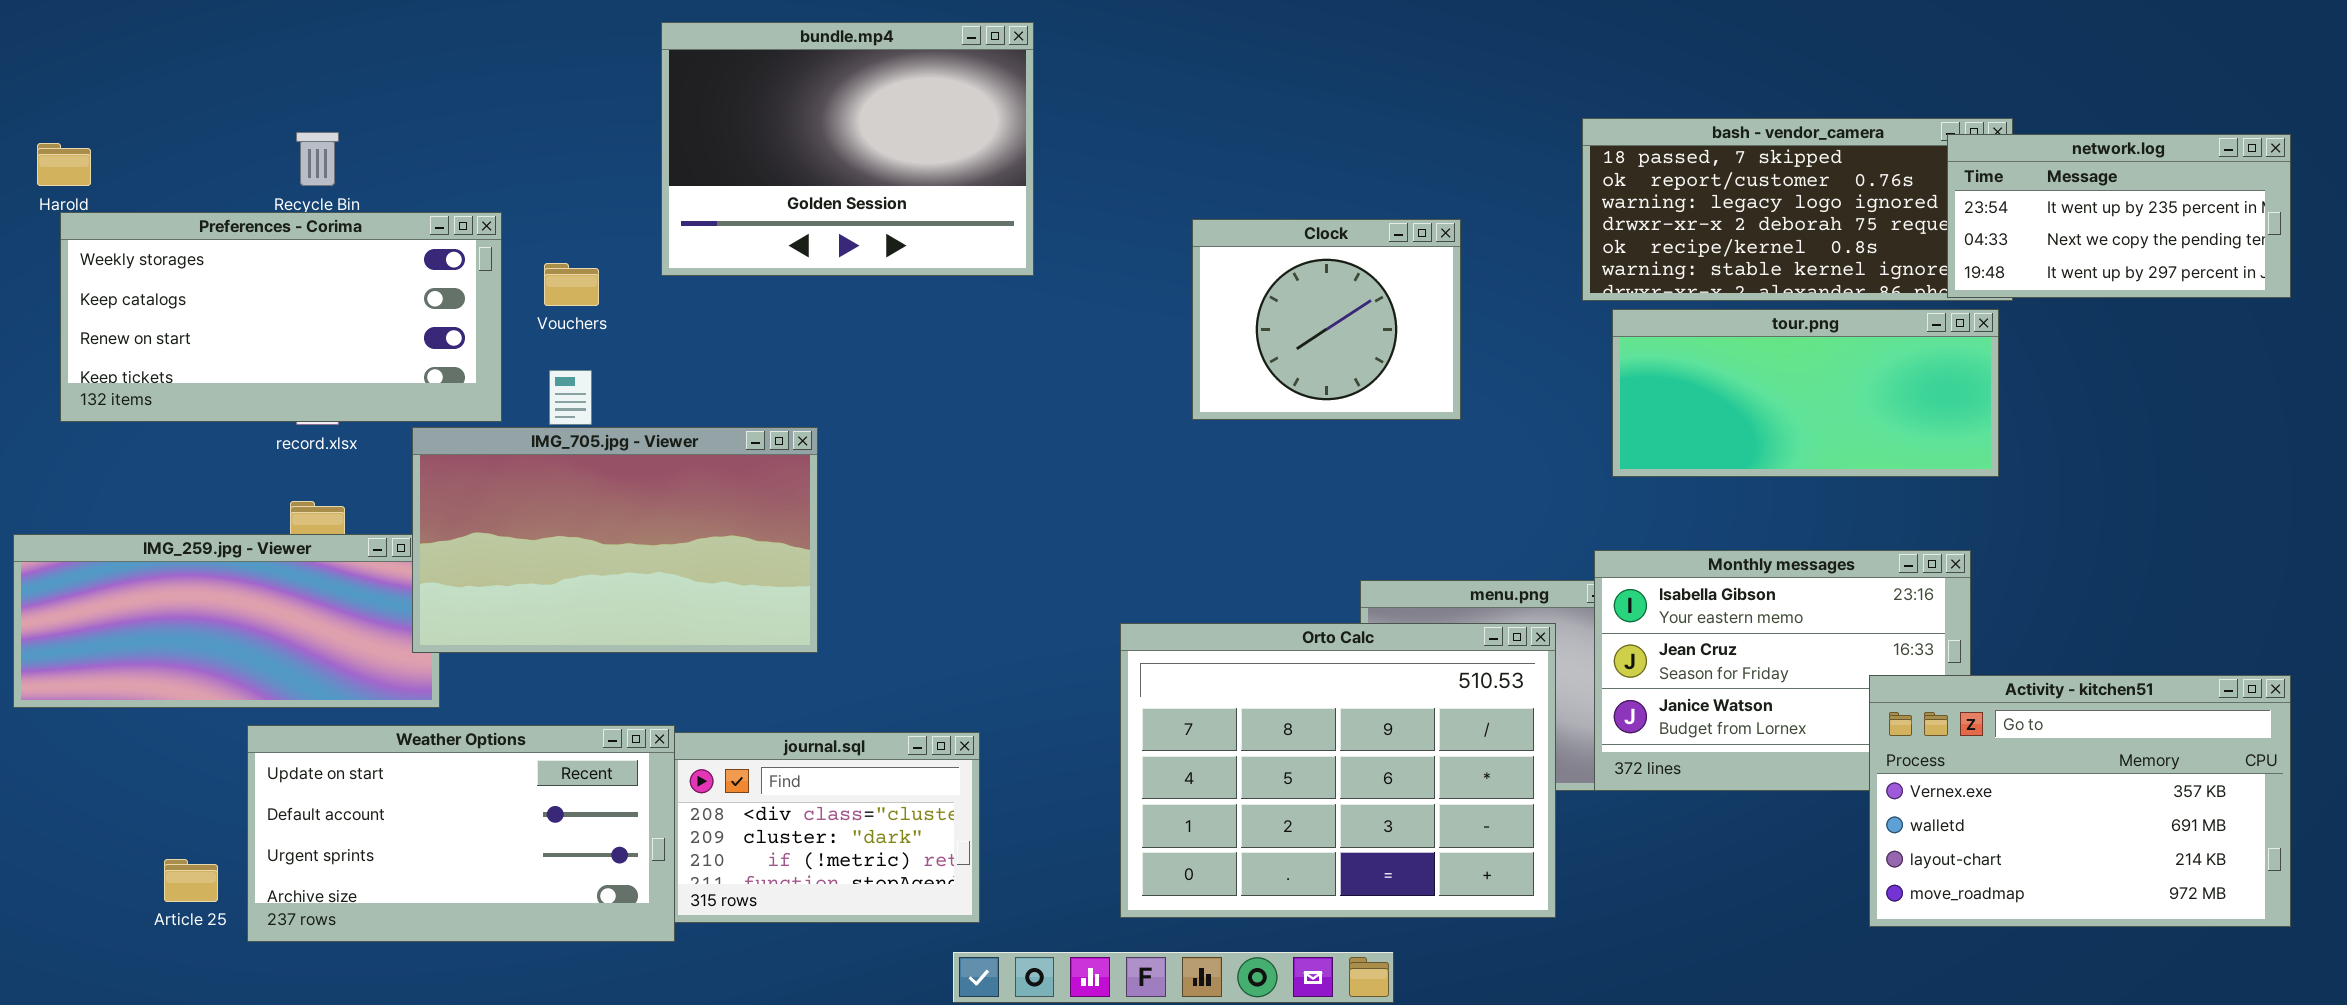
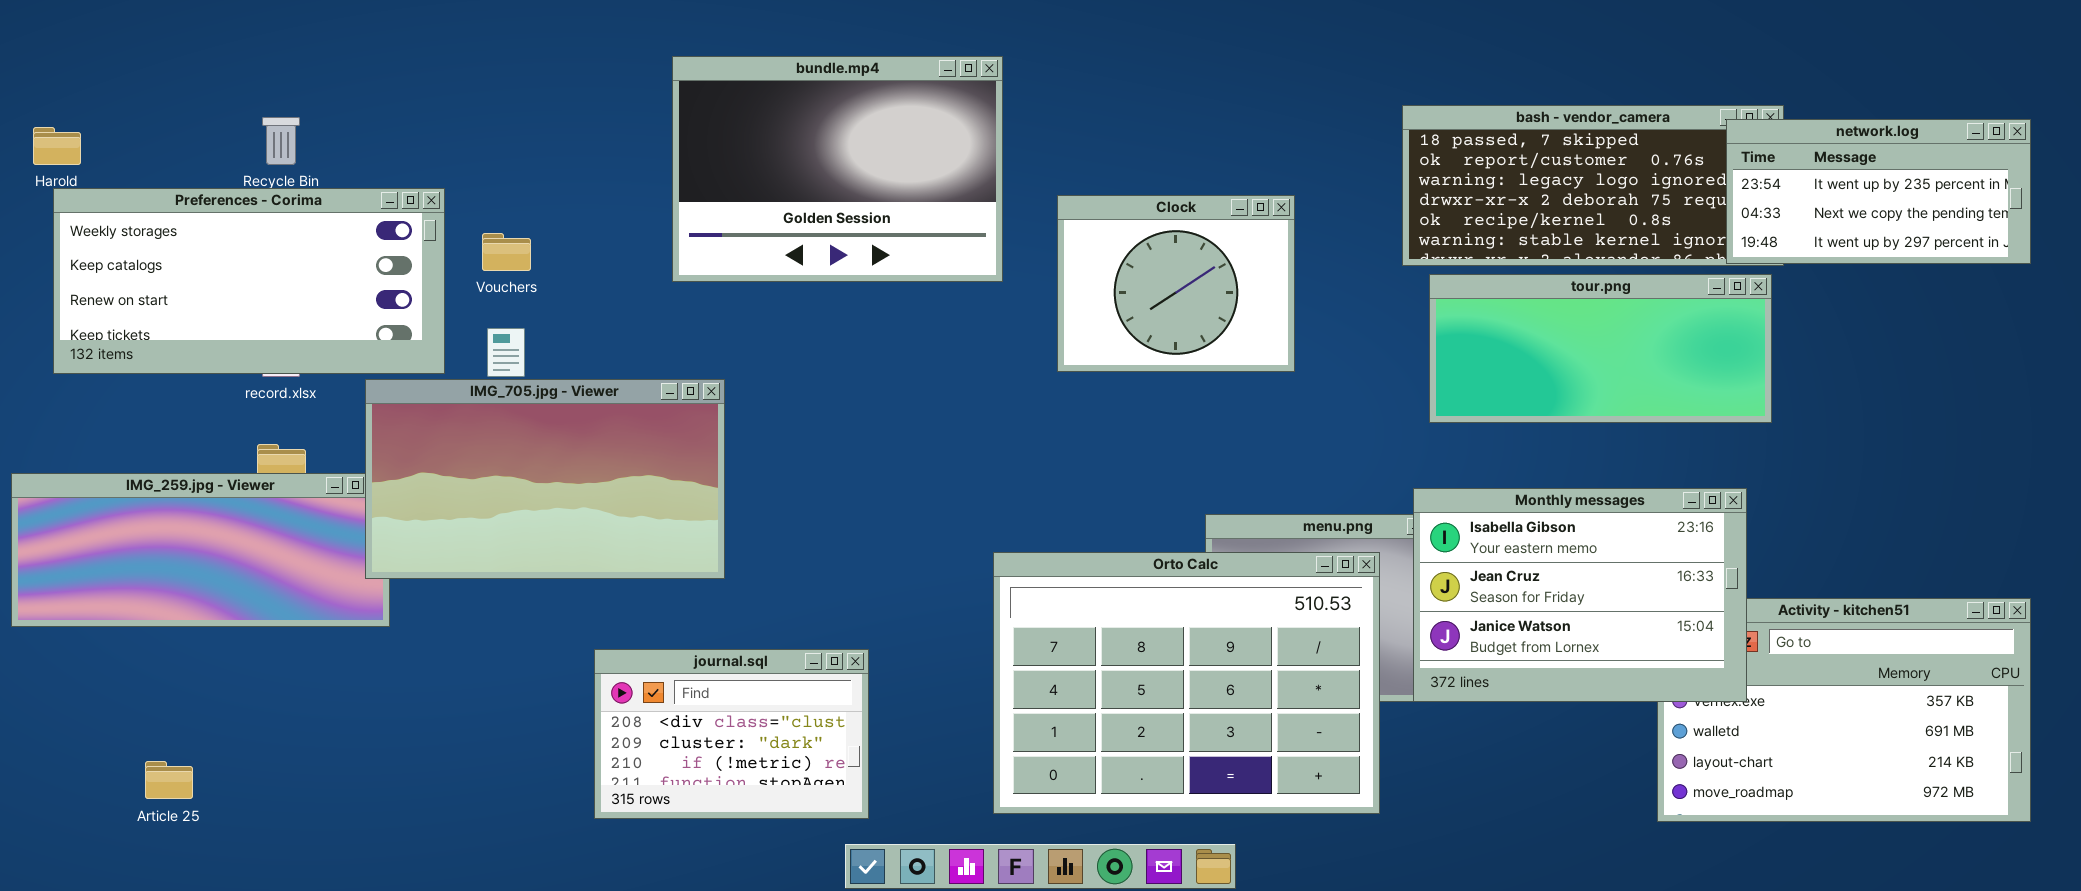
bundle.mp4: [661,22,1034,276] -> [672,56,1003,282], moved
Monthly messages: [1594,550,1971,791] -> [1413,488,1747,702], raised
Weather Options: [247,725,675,942] -> none, closed

